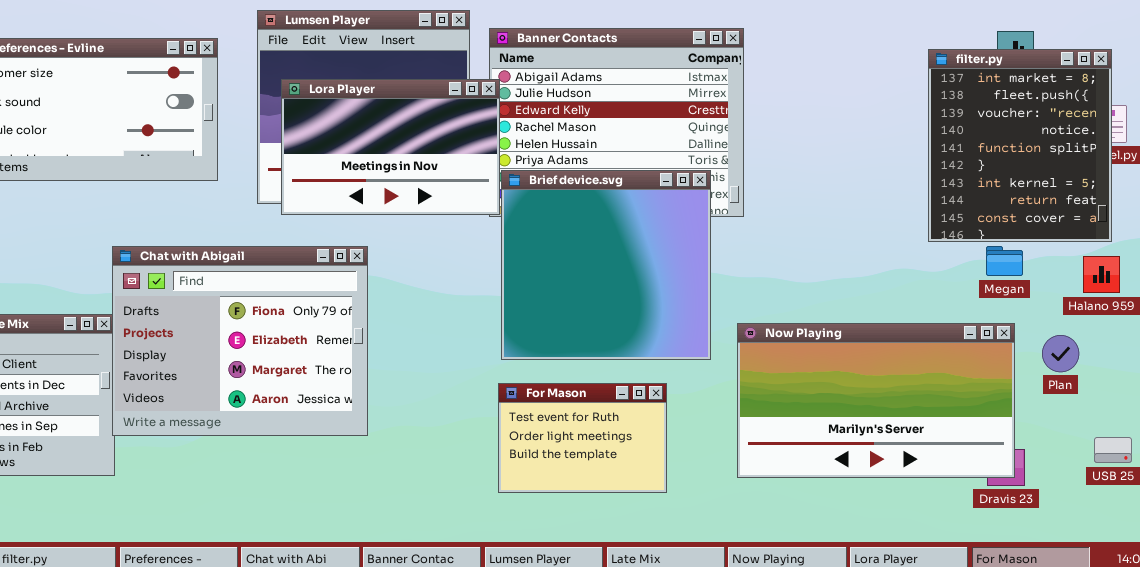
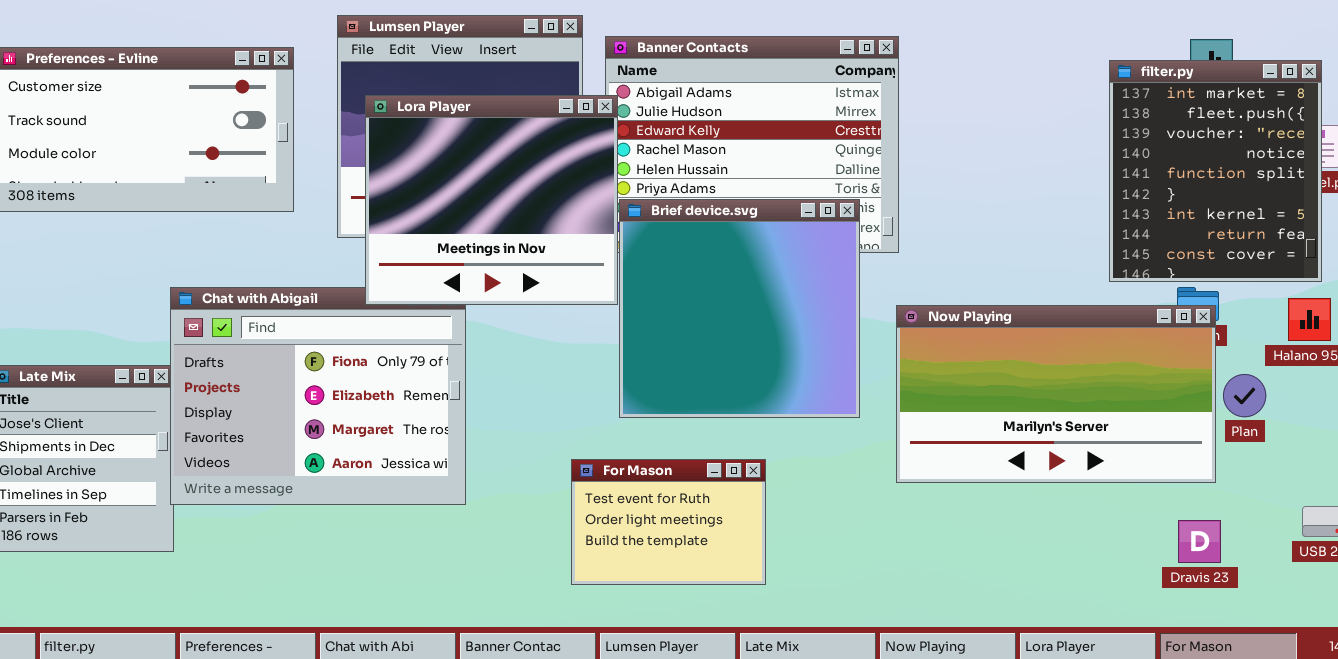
Lora Player: [281,79,500,215] -> [365,95,618,305], resized
Now Playing: [737,323,1015,478] -> [896,305,1216,483], moved
Plan: [1042,335,1079,372] -> [1223,374,1266,417], moved
For Mason: [498,383,667,493] -> [571,459,766,585], moved

